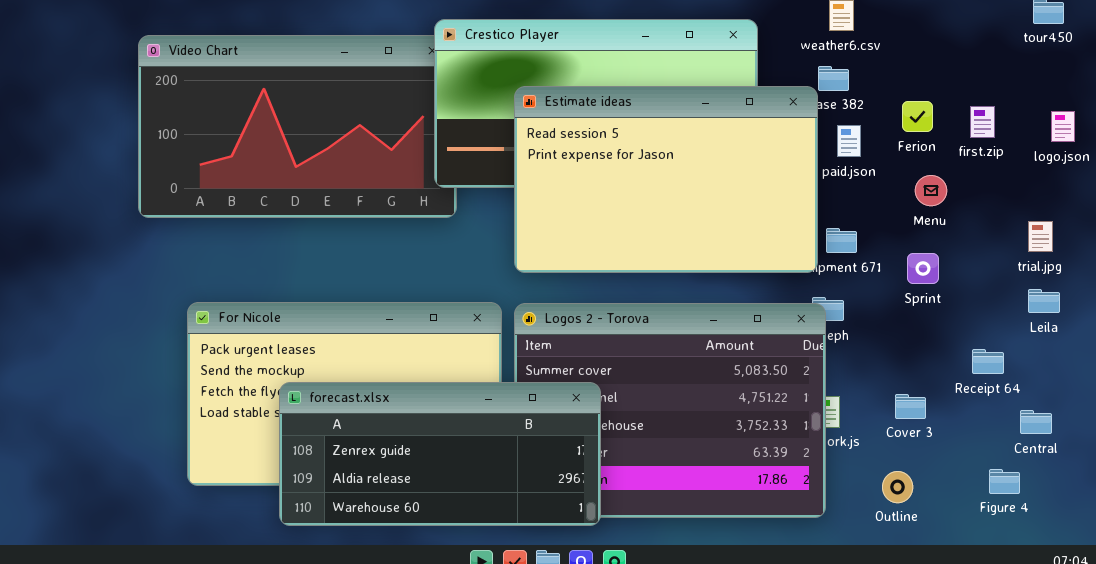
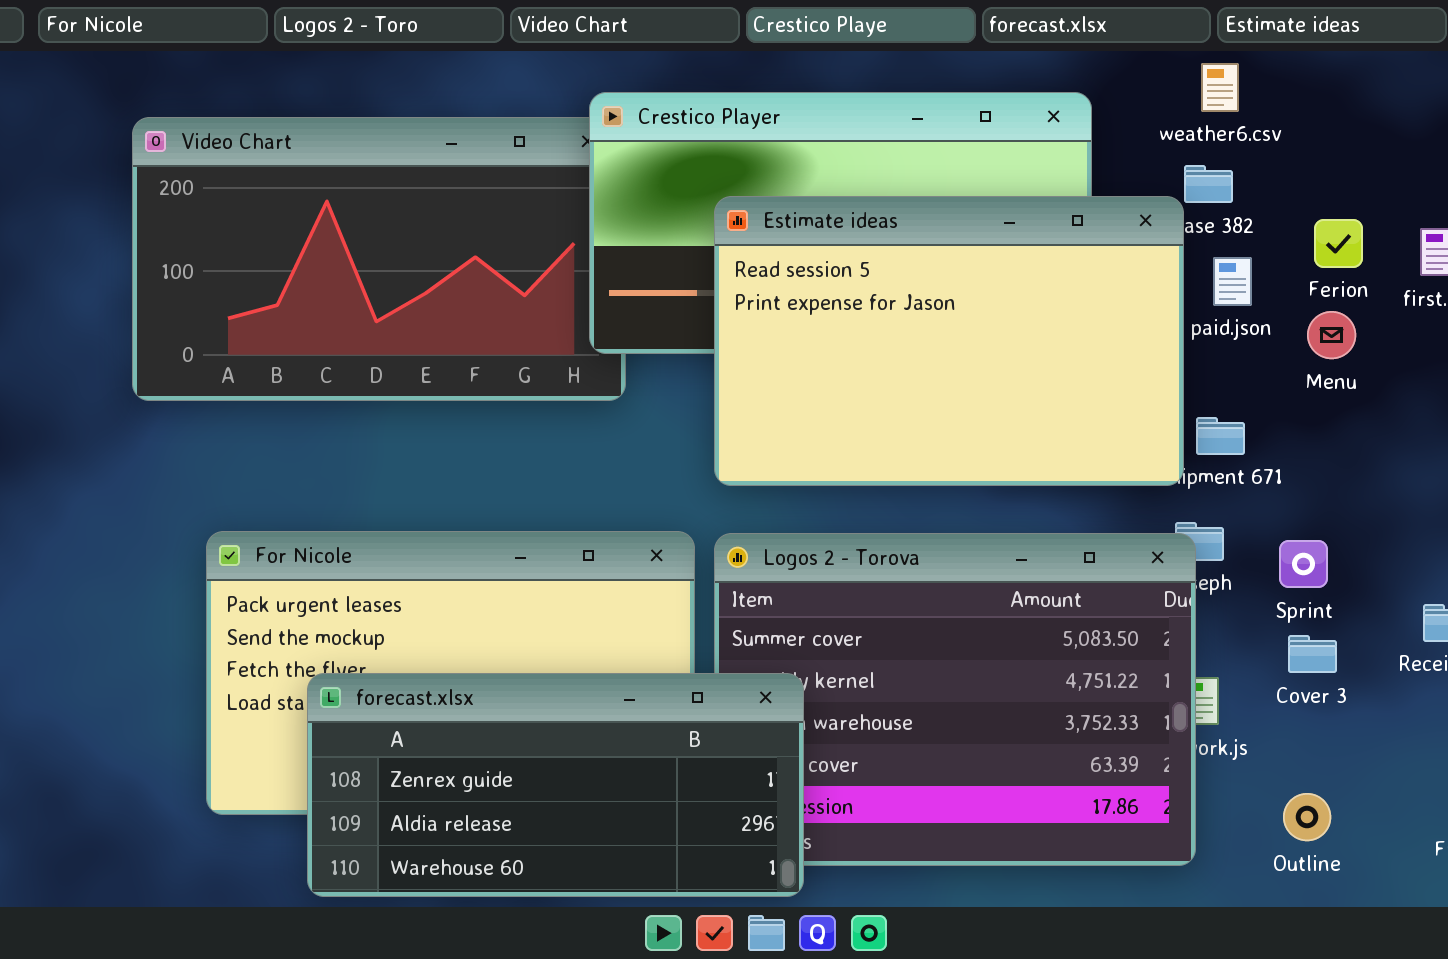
Menu: [915,175,947,206] -> [1307,311,1356,359], moved
Sprint: [907,253,939,284] -> [1279,540,1328,588], moved
forecast.xlsx: [279,382,601,526] -> [307,673,804,897], moved
Cover 3: [895,394,926,419] -> [1288,635,1337,673], moved

